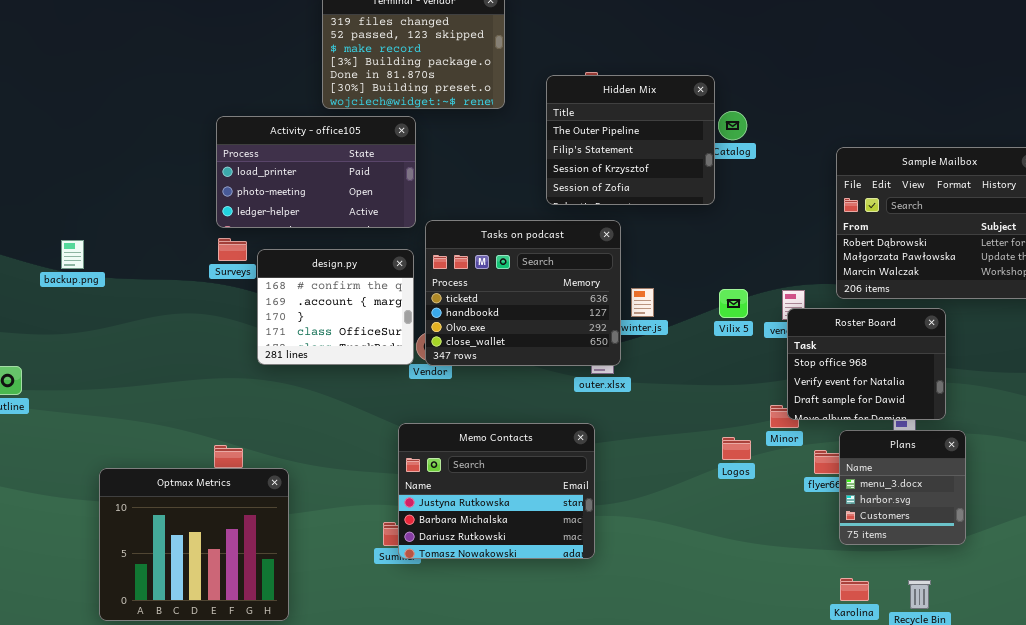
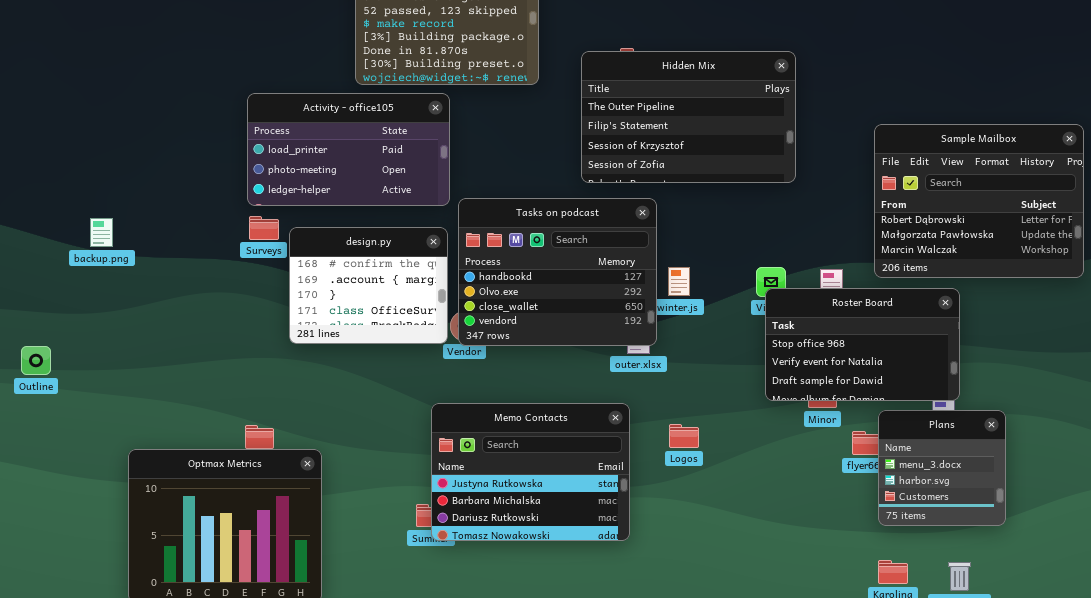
Hidden Mix: [546,75,715,205] -> [581,51,796,183], resized
Tasks on podcast: [425,220,621,366] -> [458,198,657,346], scrolled down 1 row
Roster Board: [787,308,946,420] -> [765,288,960,401], moved, resized
Logos: [722,437,751,460] -> [669,424,699,448], moved

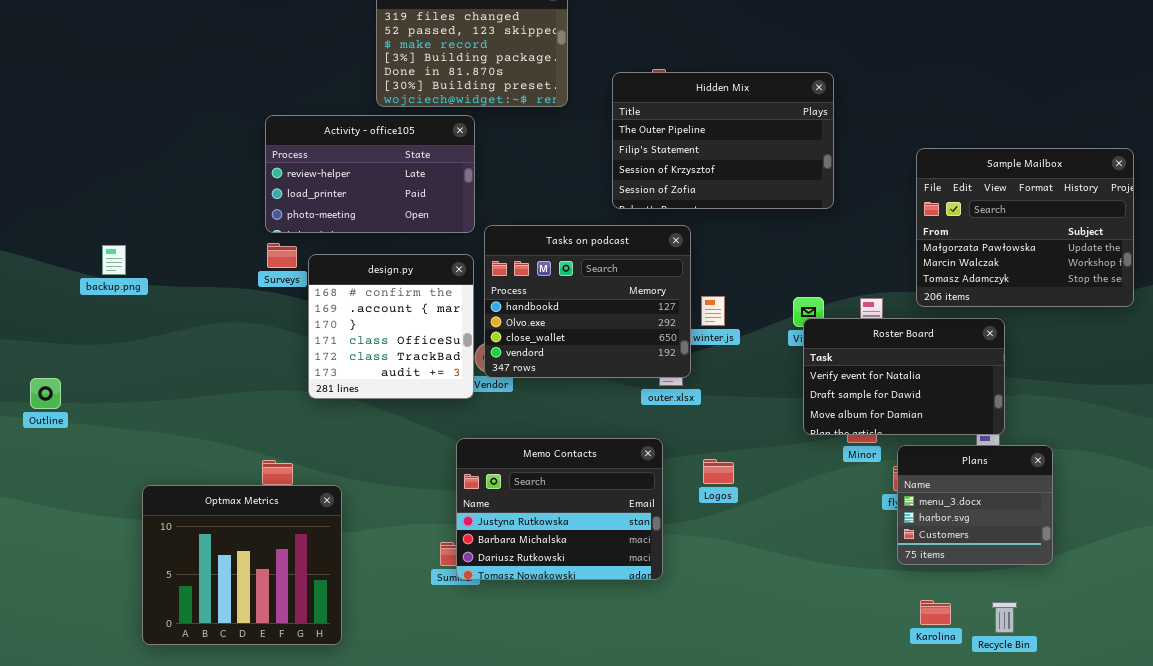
Activity - office105: [247,93,450,206] -> [265,115,475,233], scrolled up 1 row
Sample Mailbox: [874,124,1084,278] -> [916,148,1134,307], scrolled down 1 row
design.py: [289,227,448,344] -> [308,254,474,399], resized
Roster Board: [765,288,960,401] -> [803,318,1005,435], scrolled down 1 row
Plans: [878,410,1006,526] -> [897,445,1053,565], resized

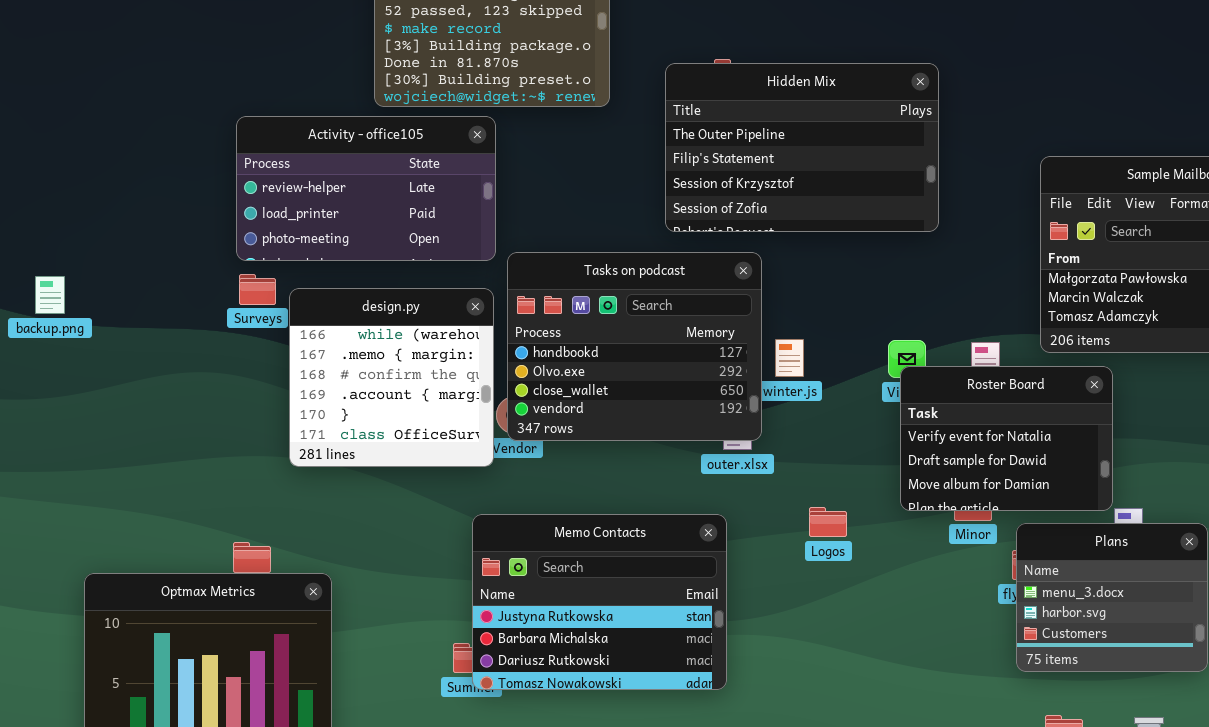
design.py: [308,254,474,399] -> [289,288,494,467], scrolled up 2 rows
Roster Board: [803,318,1005,435] -> [900,366,1113,511], resized
Logos: [703,459,734,484] -> [809,507,847,537], moved

